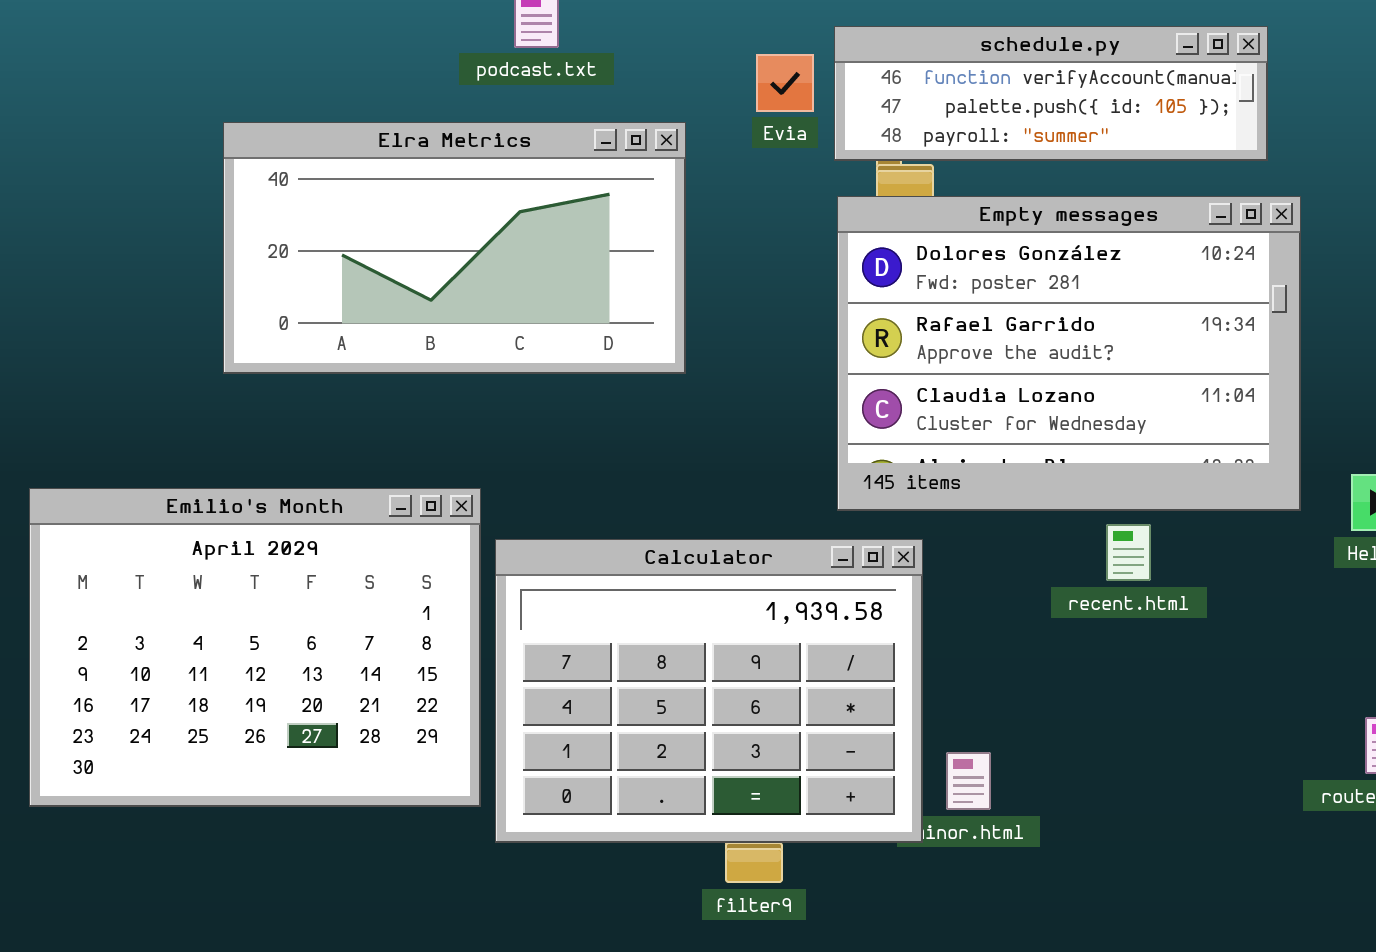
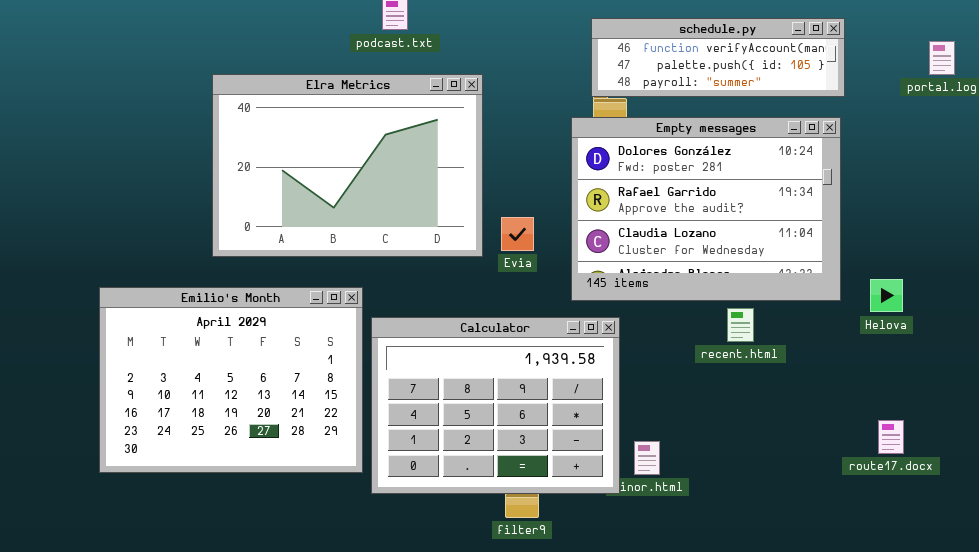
schedule.py: [834,26,1268,161] -> [591,18,845,97], moved
Evia: [756,54,814,112] -> [501,217,534,251], moved
Elra Metrics: [223,122,686,374] -> [212,74,483,257], resized

